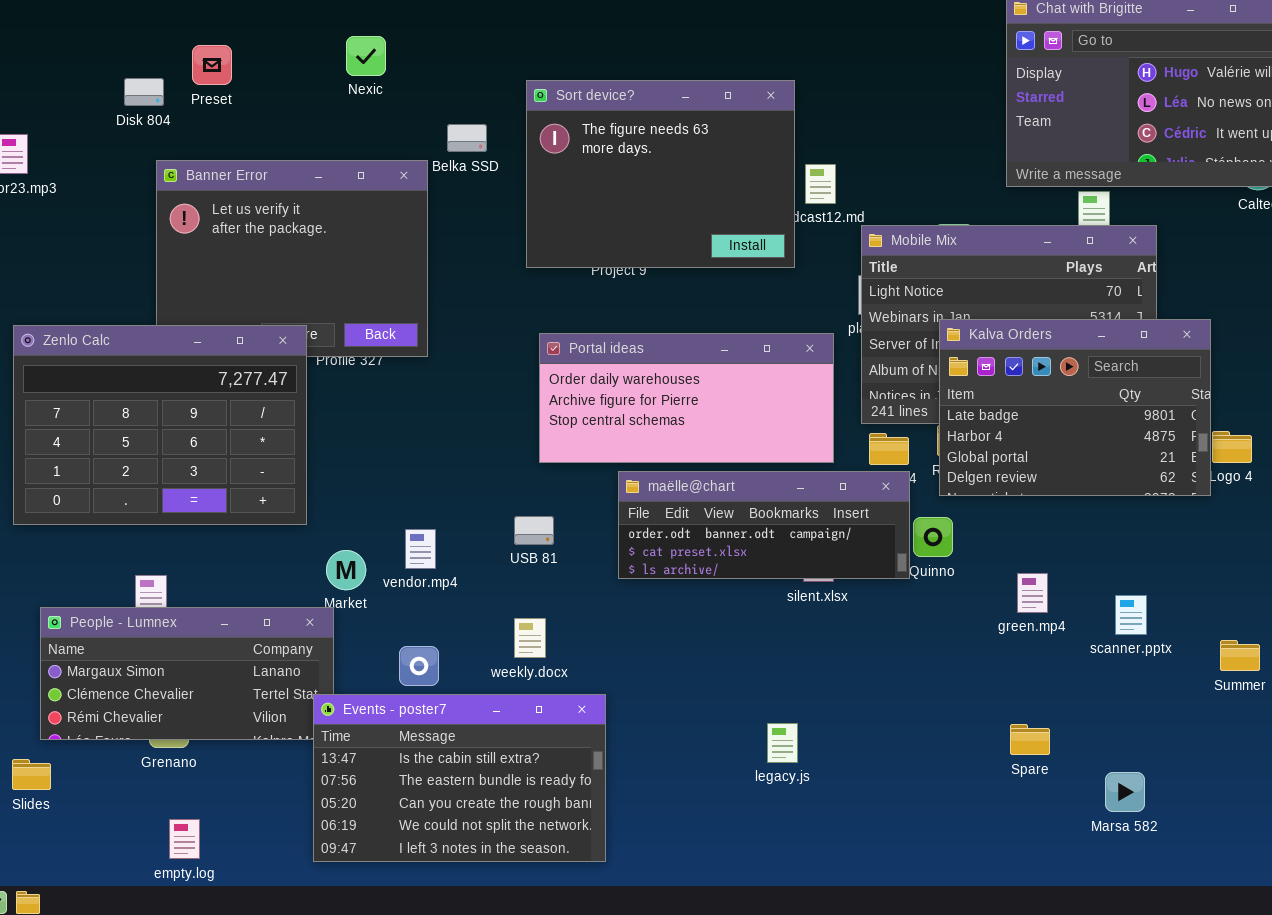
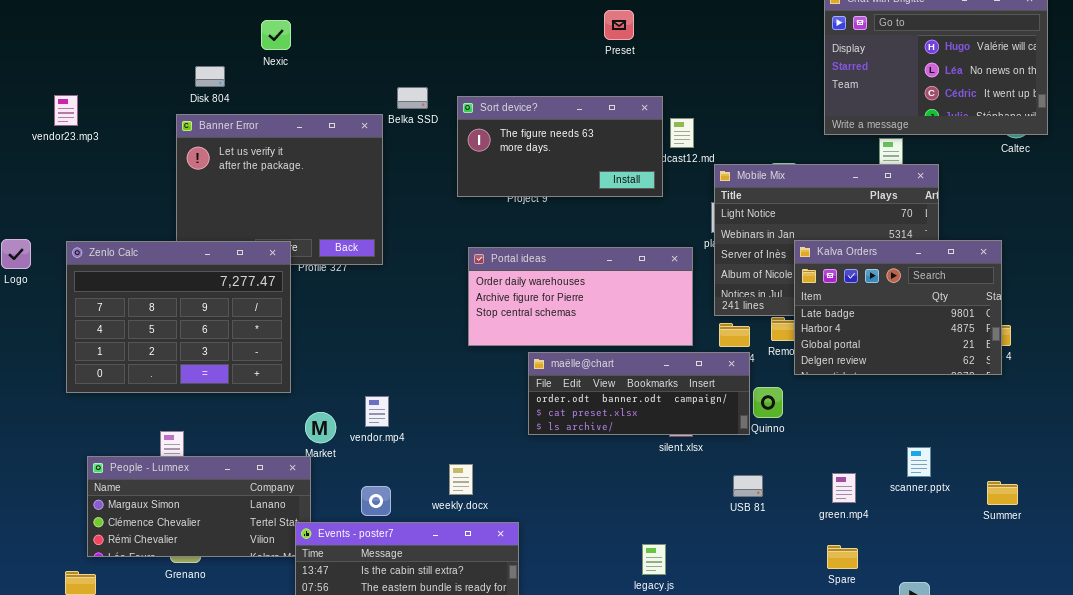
Nexic: [346,36,386,76] -> [261,20,291,50], moved
Preset: [192,45,232,85] -> [604,10,634,40], moved
Disk 804: [124,78,164,106] -> [195,66,225,87], moved
Sort device?: [526,80,795,268] -> [457,96,663,197], resized
Kalva Orders: [939,319,1211,496] -> [794,240,1002,375], moved
USB 81: [514,516,554,545] -> [733,475,763,497], moved
green.mp4: [1017,573,1048,613] -> [832,473,856,503], moved

